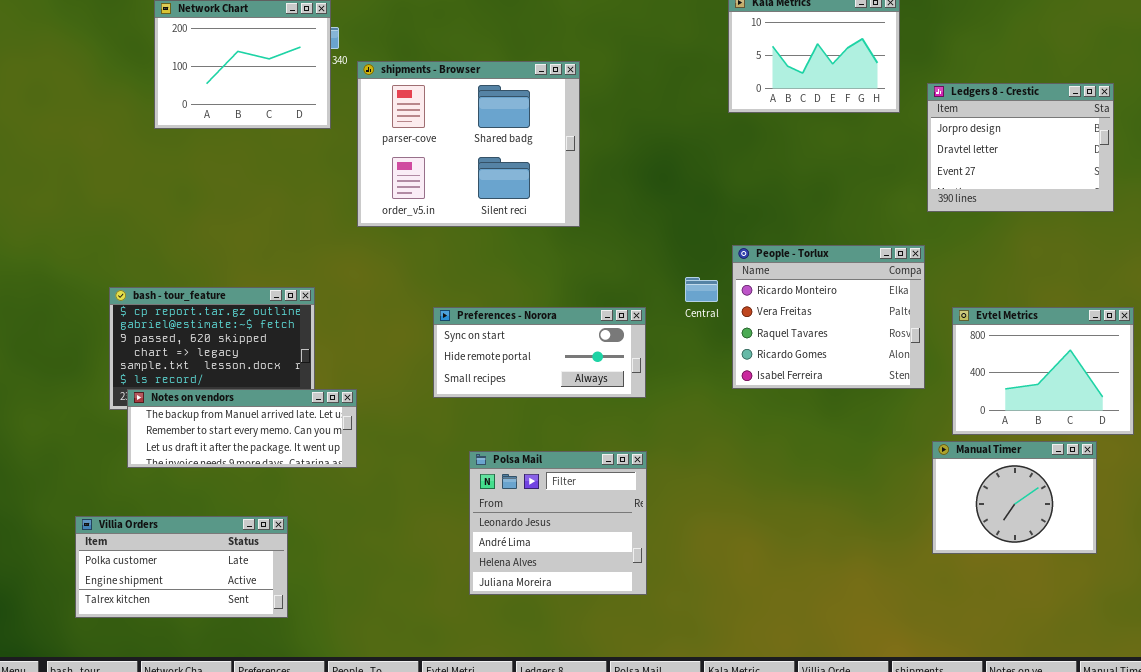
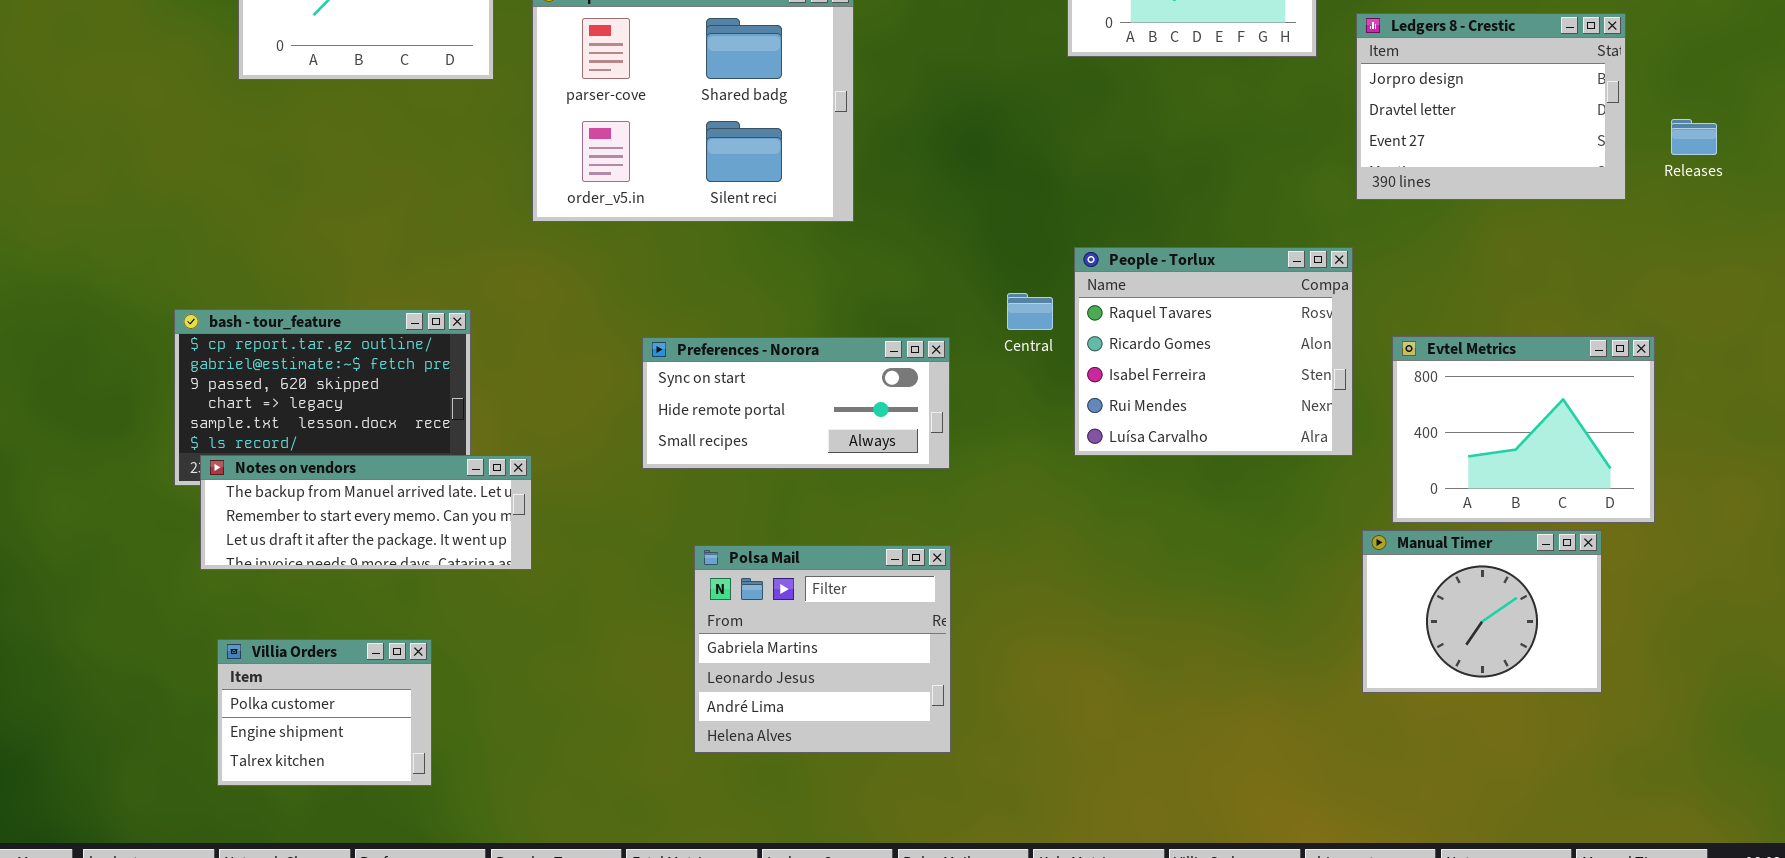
People - Torlux: [732,245,925,389] -> [1074,247,1353,456], scrolled down 2 rows
Polsa Mail: [469,451,647,595] -> [694,545,951,753], scrolled up 1 row
Villia Orders: [75,516,288,618] -> [217,639,432,786], resized

